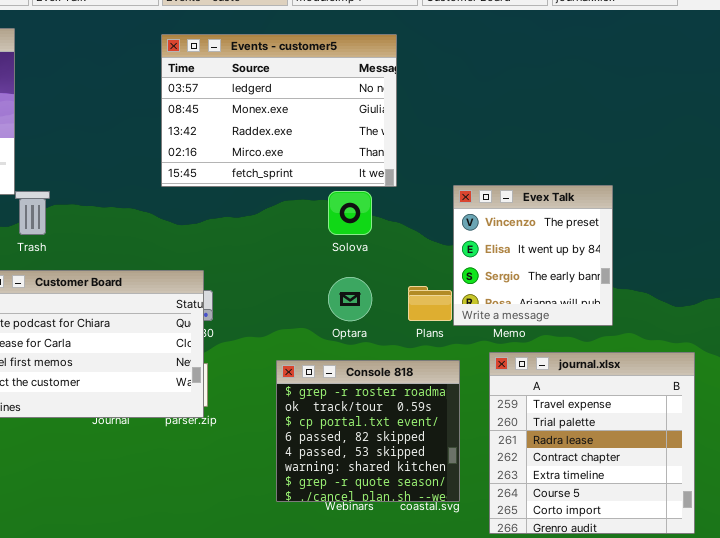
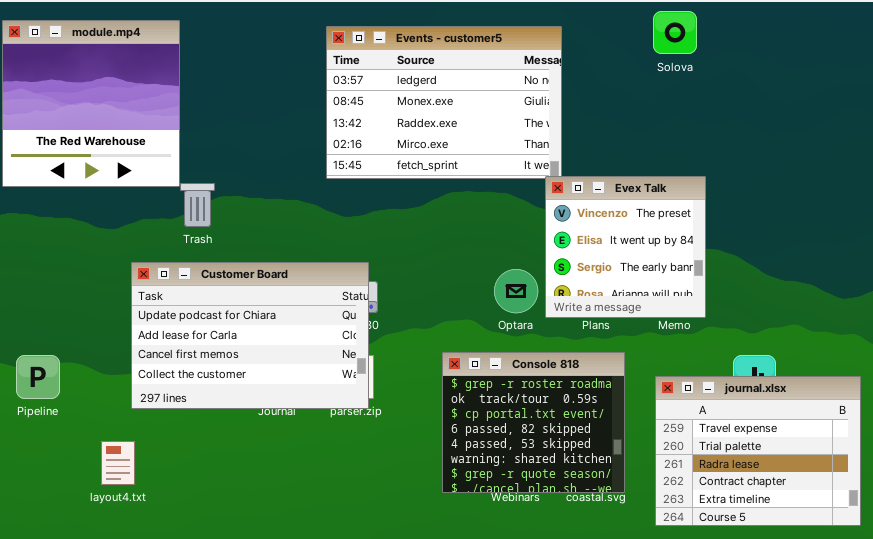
Evex Talk: [453,185,613,326] -> [545,176,706,318], moved
Solova: [328,191,372,235] -> [653,11,697,54], moved
journal.xlsx: [489,352,695,534] -> [655,376,861,526], resized

